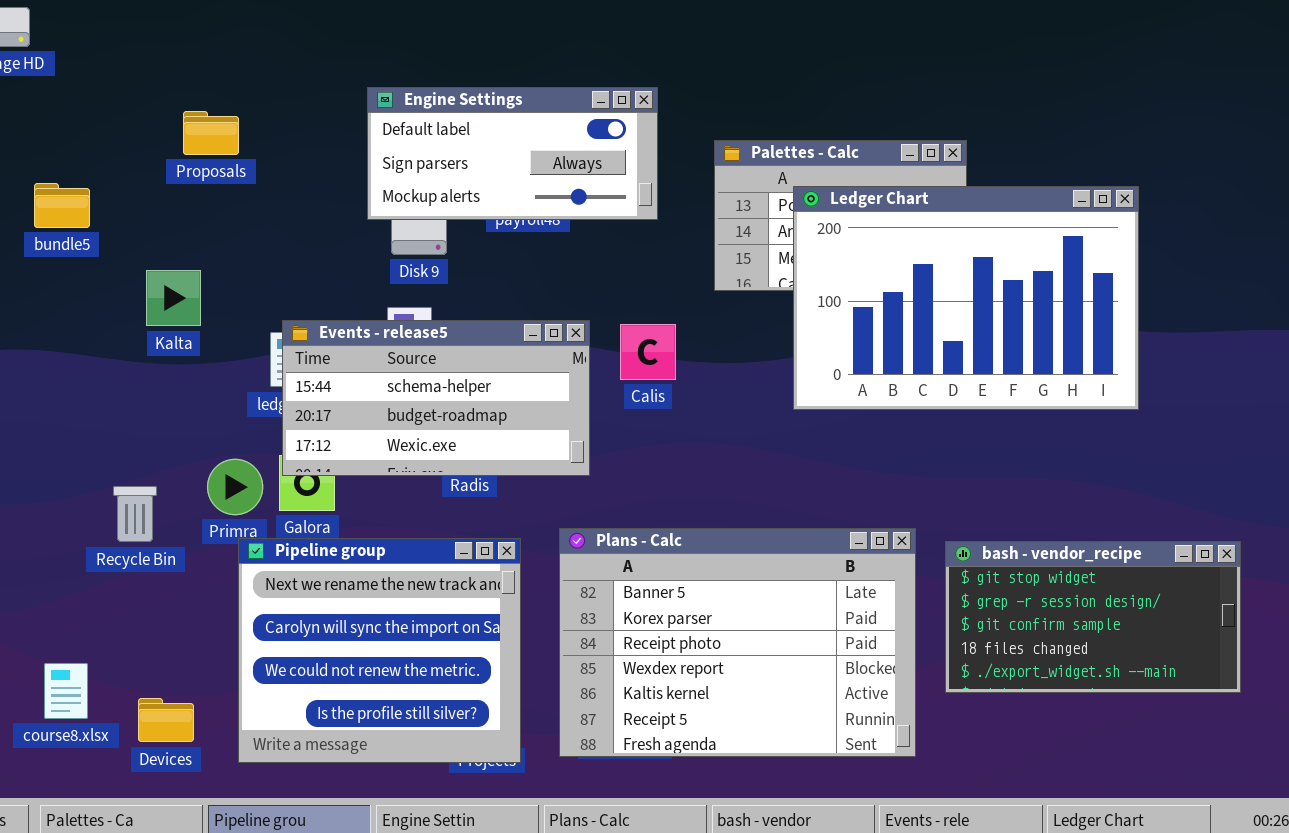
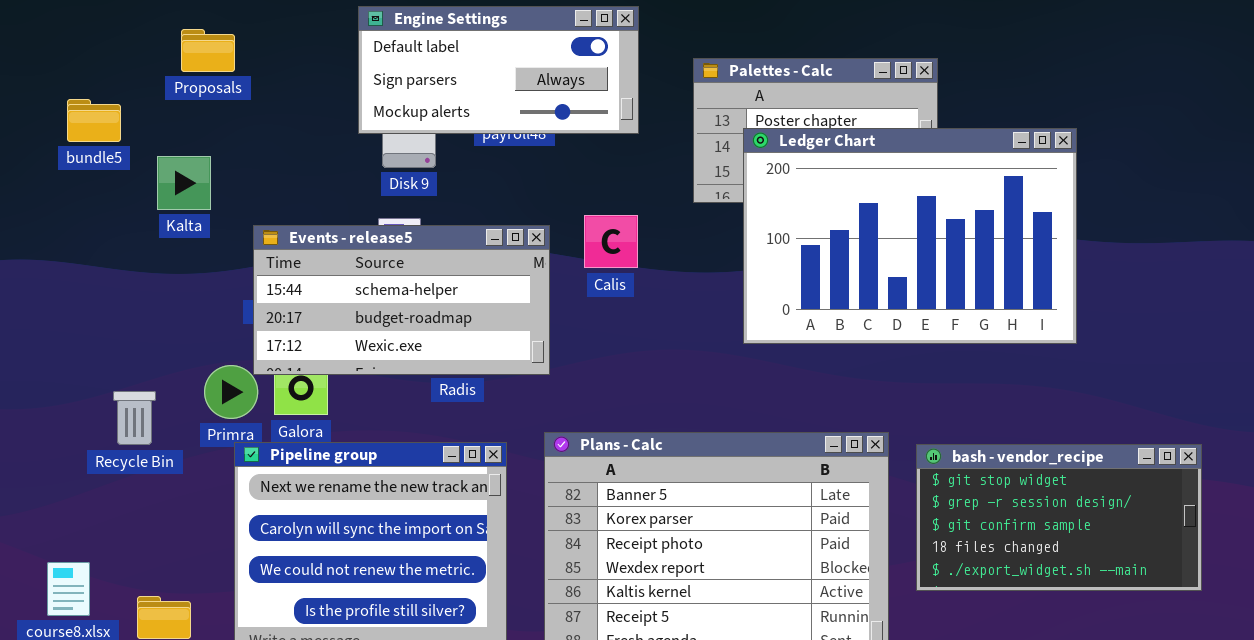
bundle5: [34,183,90,228] -> [67,99,121,142], moved
Ledger Chart: [793,186,1139,410] -> [743,128,1077,344], moved
Kalta: [146,270,201,326] -> [157,156,211,210], moved
Events - release5: [282,320,590,476] -> [253,225,550,375], moved
Calis: [620,324,676,380] -> [584,215,638,268], moved

